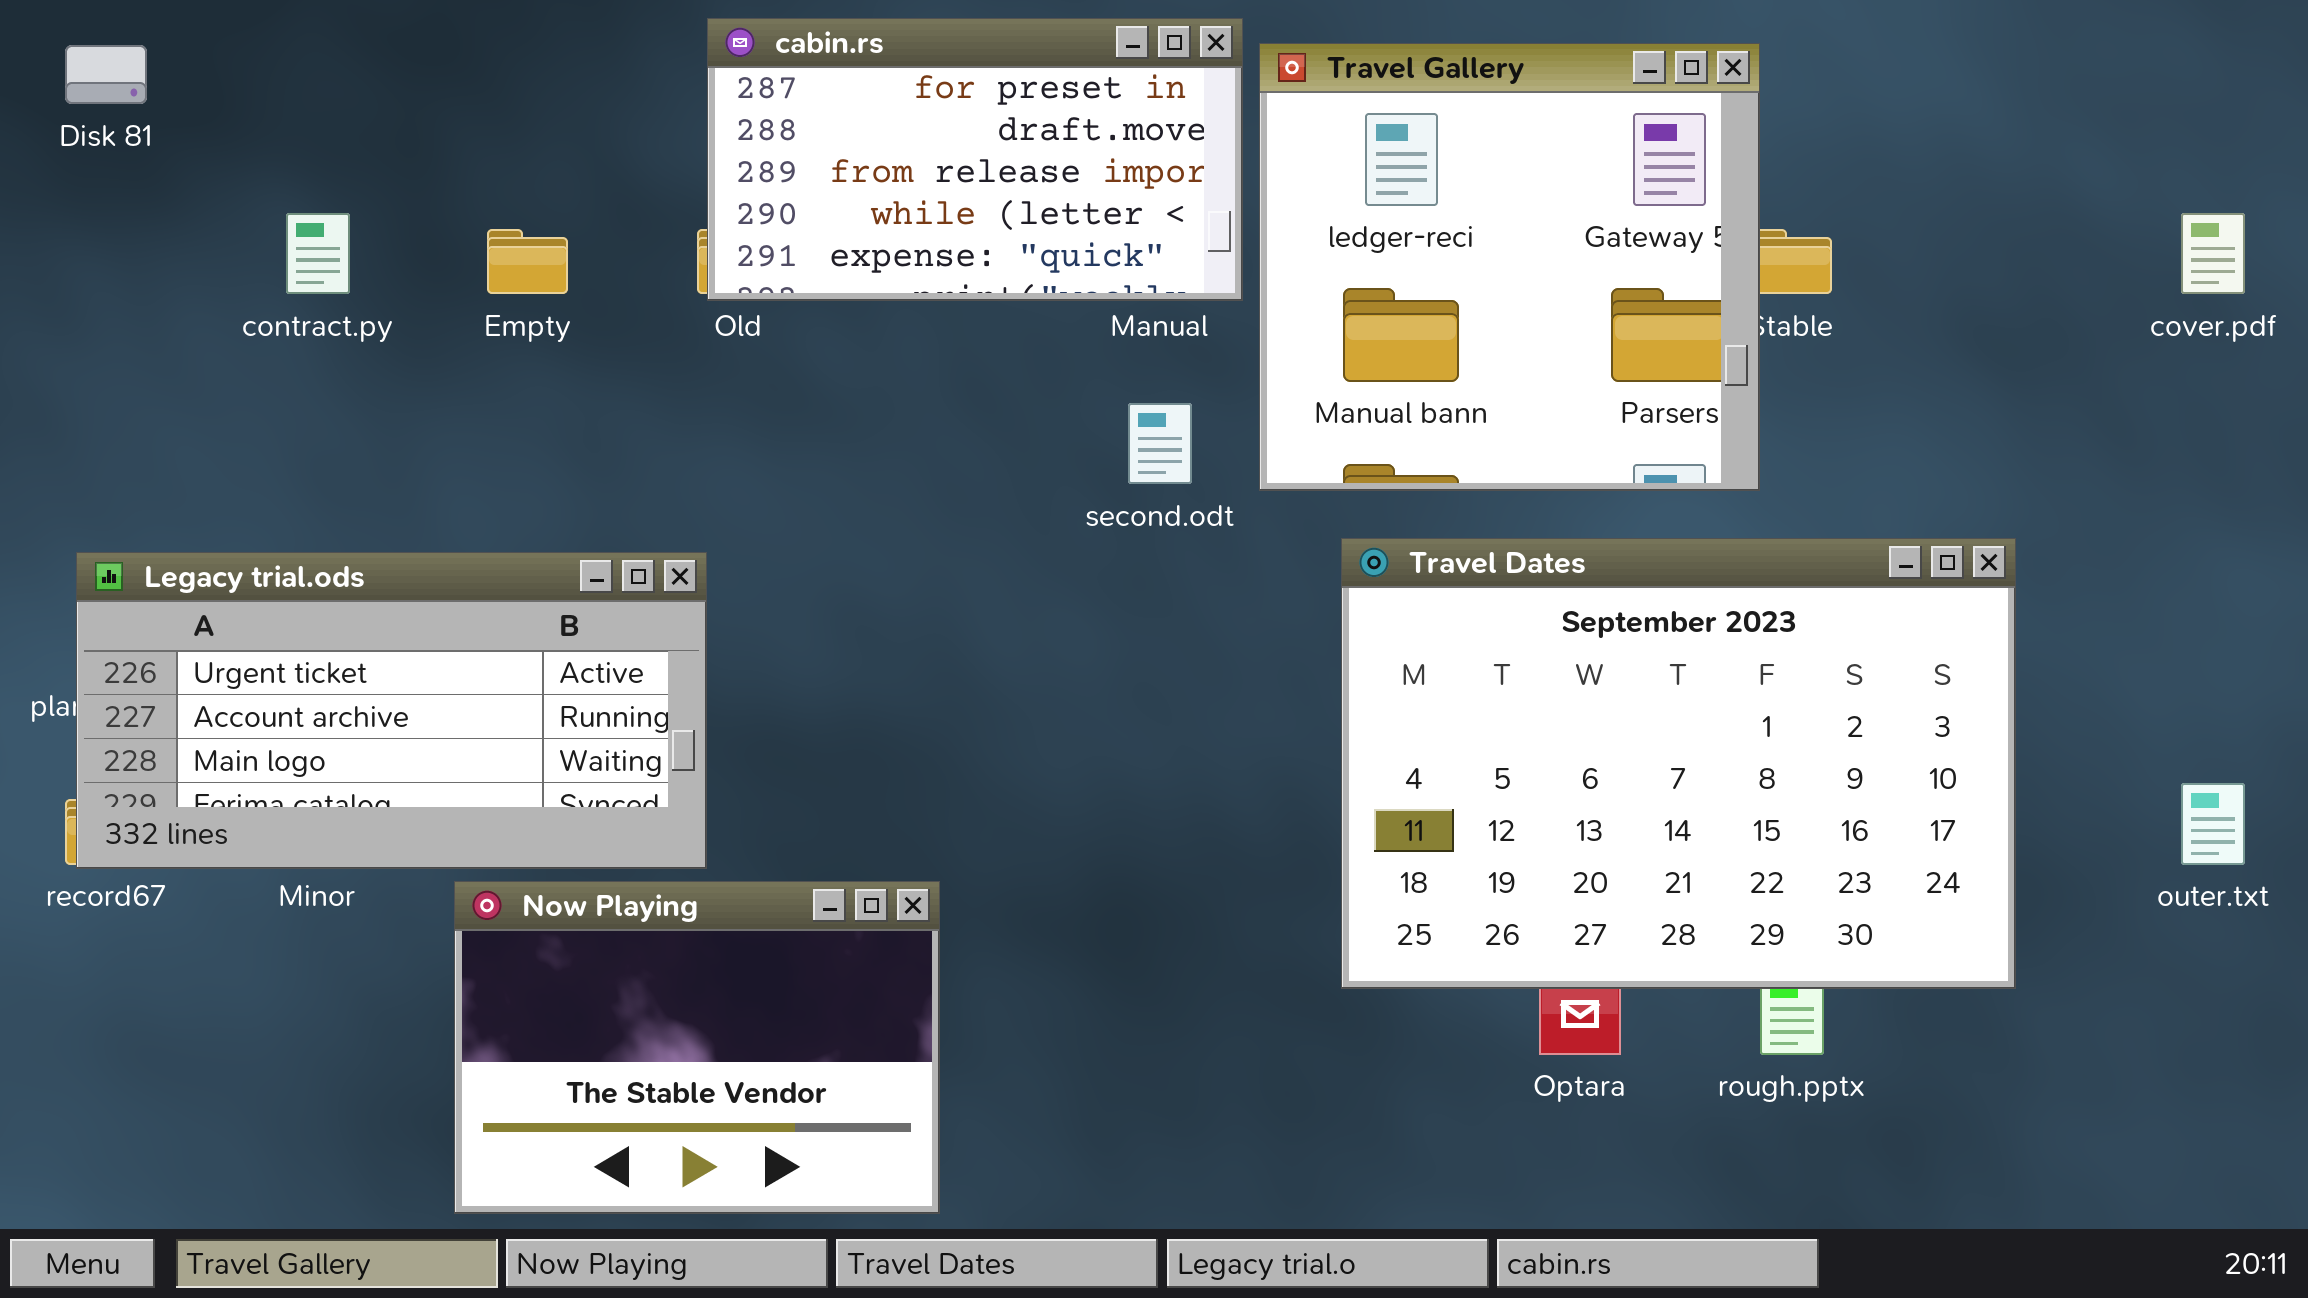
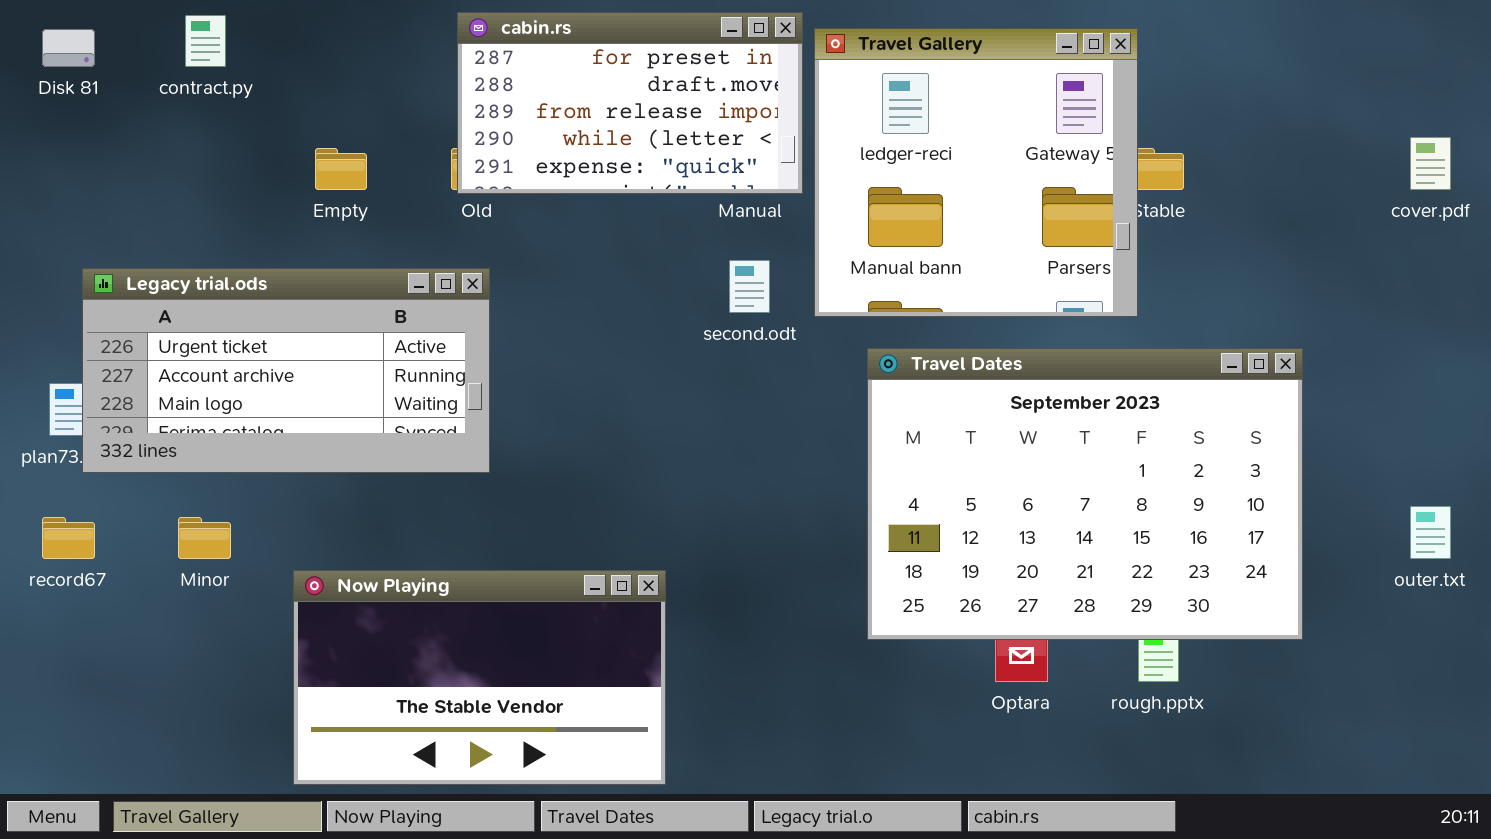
contract.py: [286,213,350,294] -> [185,15,226,67], moved
Legacy trial.ods: [76,552,707,869] -> [82,268,490,473], moved
Now Playing: [454,881,940,1214] -> [293,570,666,785], resized

